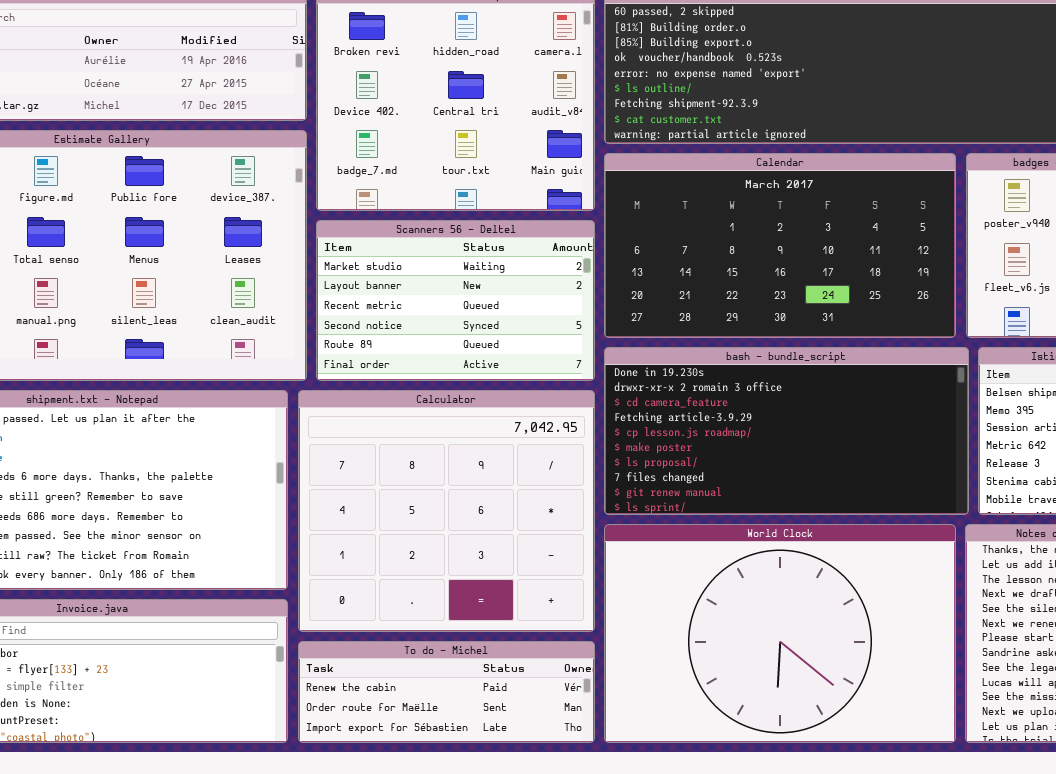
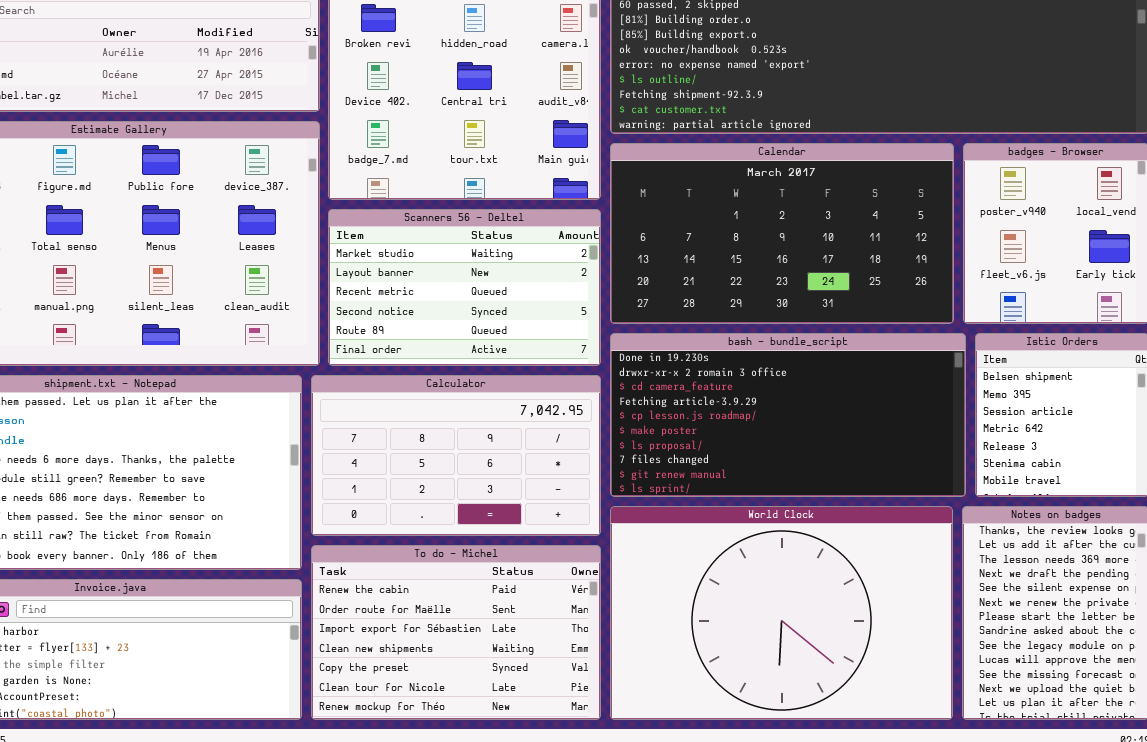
Calculator: [298,390,595,632] -> [311,375,601,536], resized
To do - Michel: [298,641,595,743] -> [311,545,601,720], resized

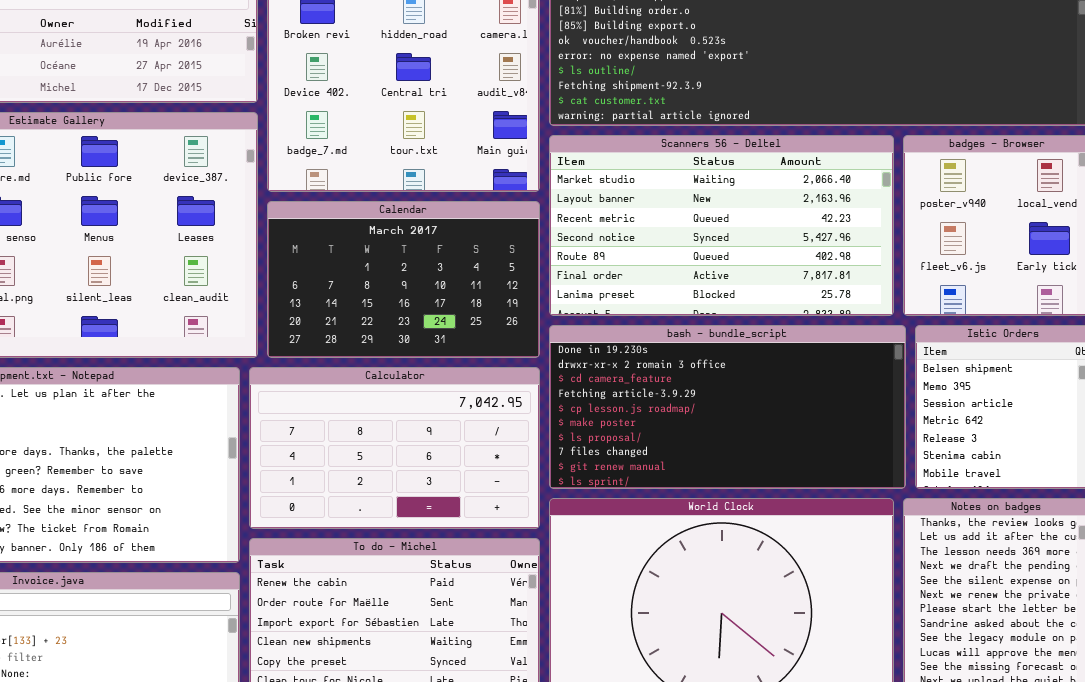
Calendar: [610,143,954,324] -> [267,201,540,358], moved, resized
Scanners 56 - Deltel: [328,209,601,366] -> [549,135,894,316], moved, resized

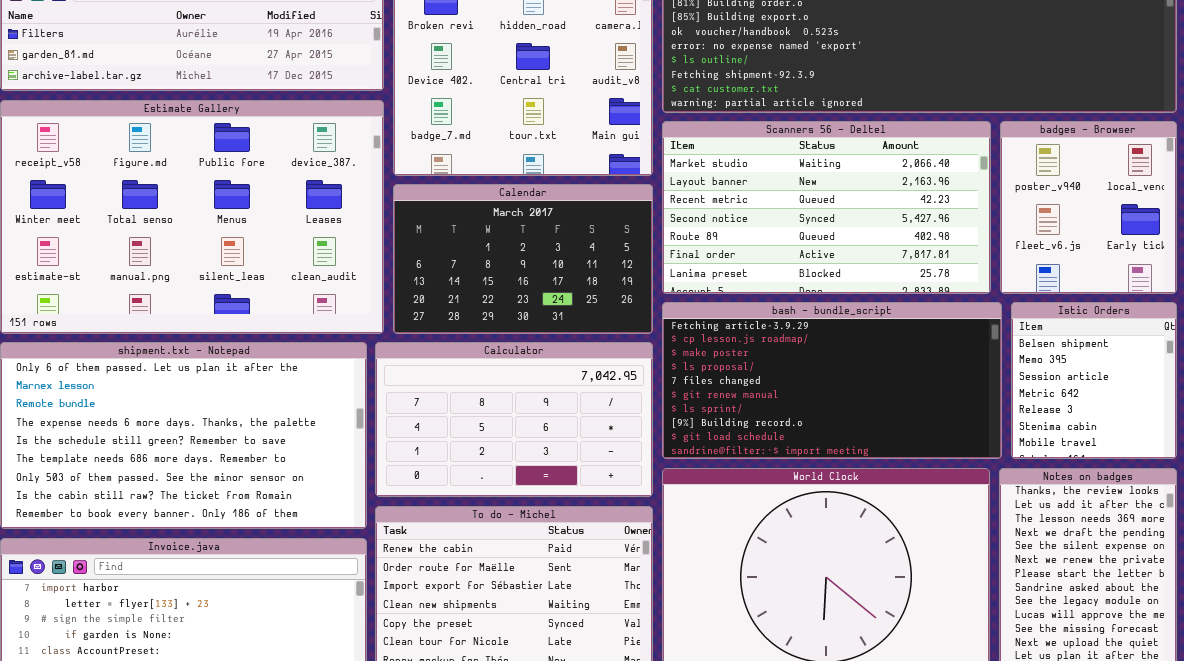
bash - bundle_script: [549,325,906,489] -> [662,302,1002,459], scrolled down 3 rows

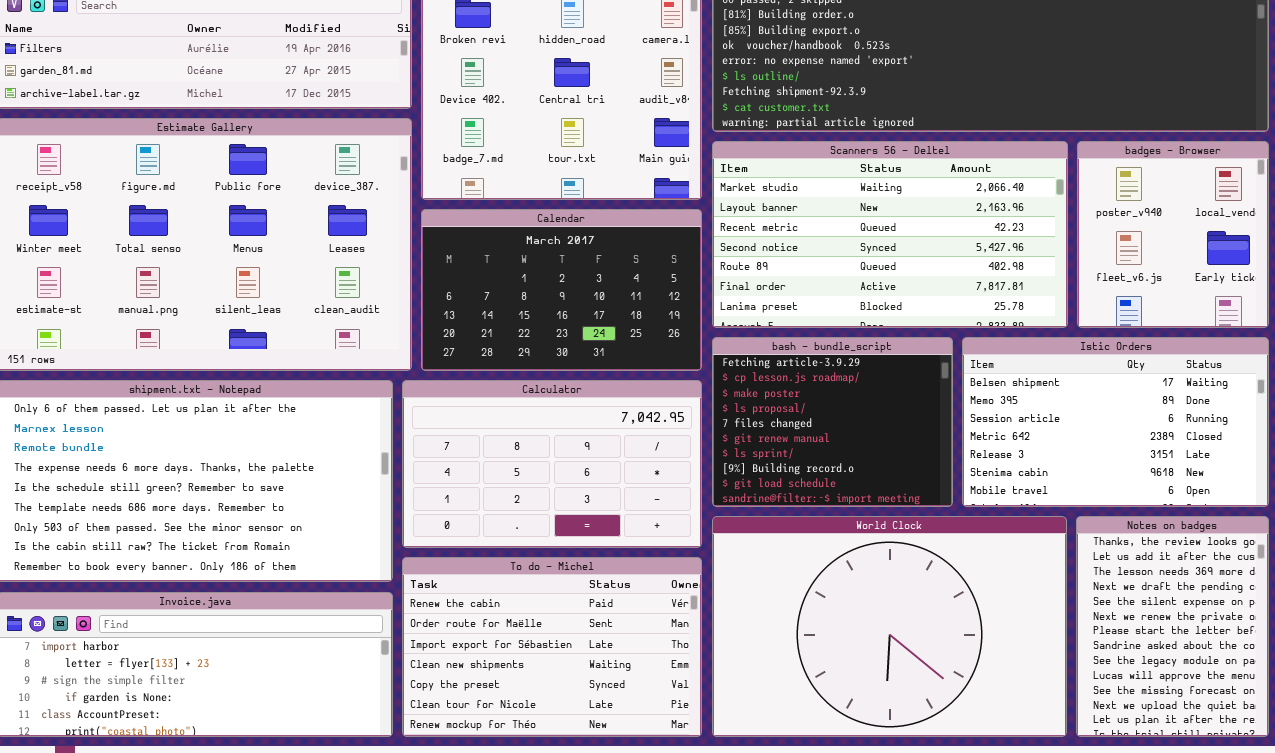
bash - bundle_script: [662,302,1002,459] -> [712,337,953,507], resized
Istic Orders: [1011,302,1177,459] -> [962,337,1269,507], resized

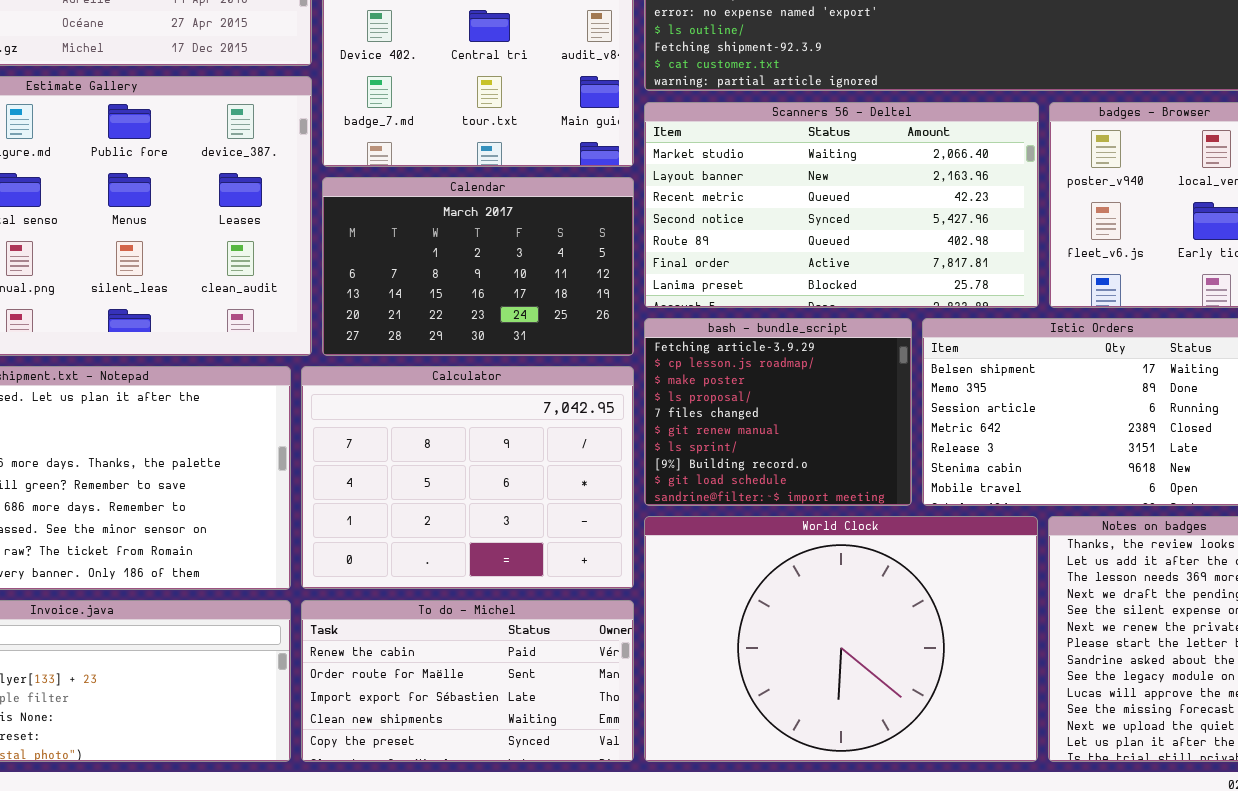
Calculator: [402,380,702,548] -> [301,366,634,589], resized
To do - Michel: [402,557,702,737] -> [301,600,634,762], resized

